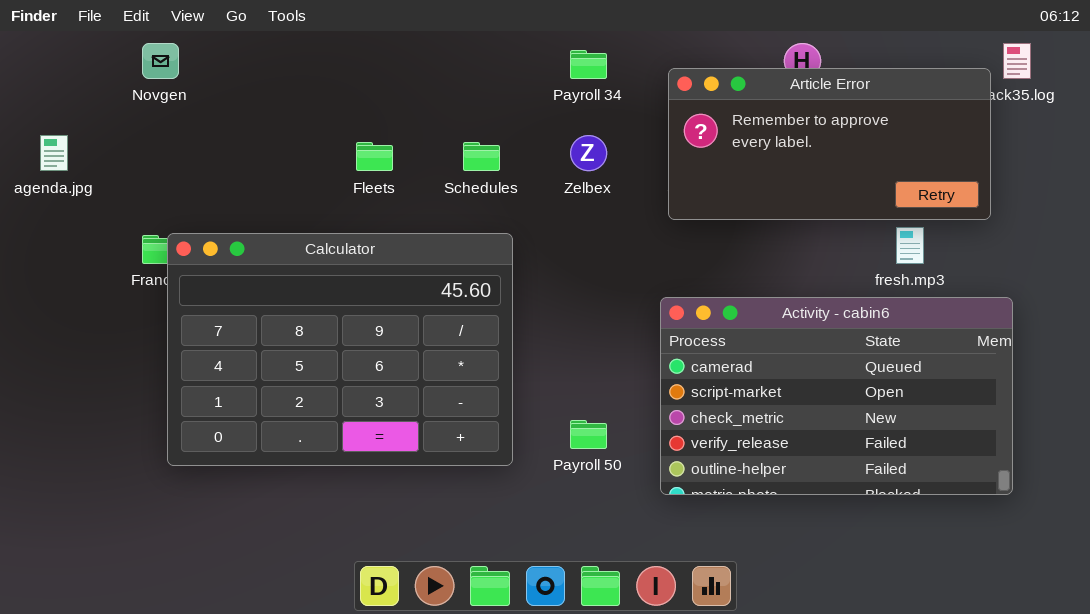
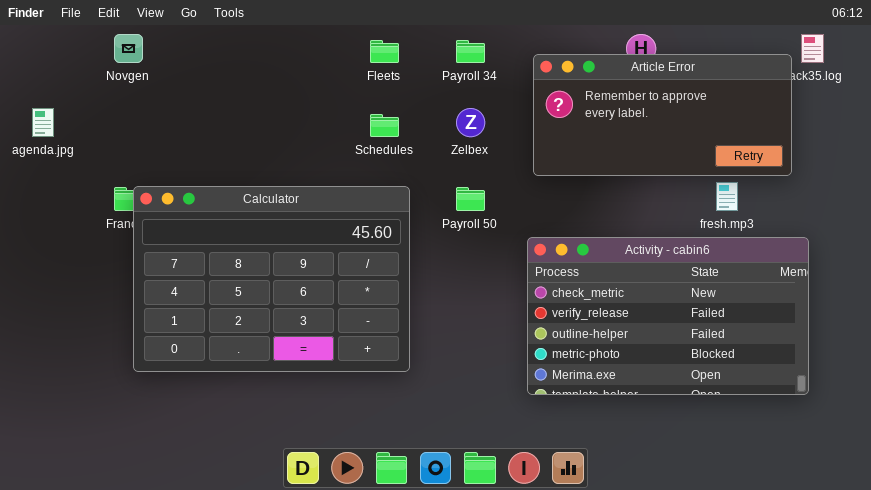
Fleets: [356,142,393,171] -> [370,40,399,63], moved
Activity - cabin6: [660,297,1013,495] -> [527,237,809,395], scrolled down 2 rows
Payroll 50: [570,420,607,449] -> [456,187,485,211], moved

